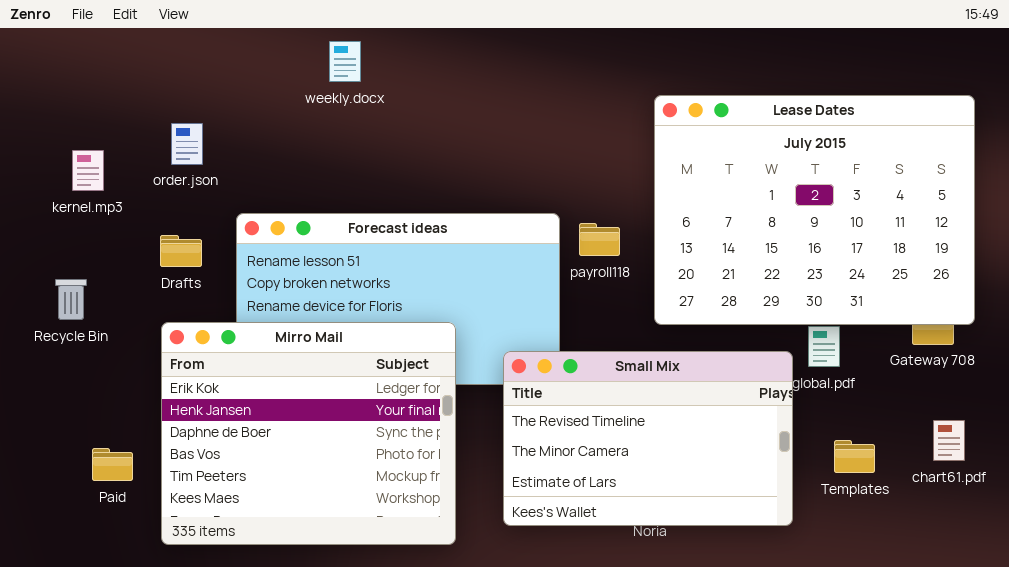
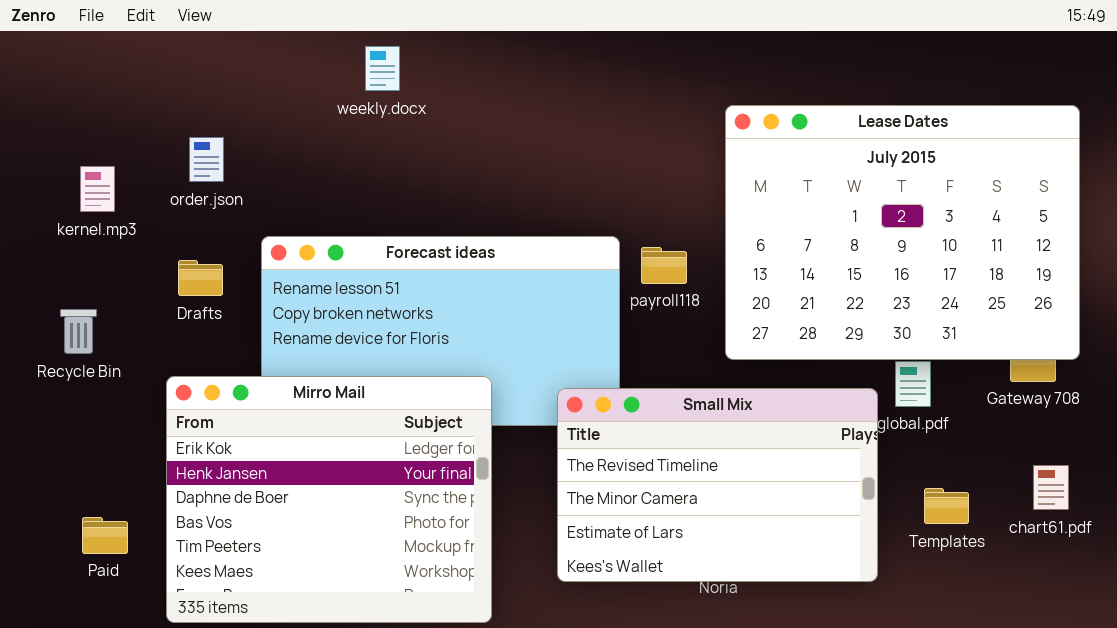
Mirro Mail: [161,322,456,545] -> [166,376,492,623], moved
Paid: [92,448,133,481] -> [82,517,128,554], moved

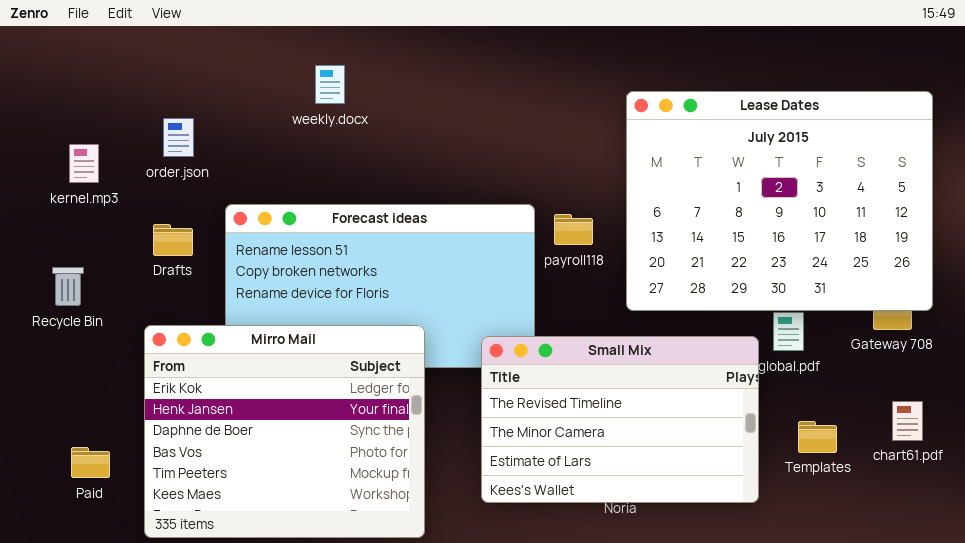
weekly.docx: [365,46,400,91] -> [315,65,345,104], moved

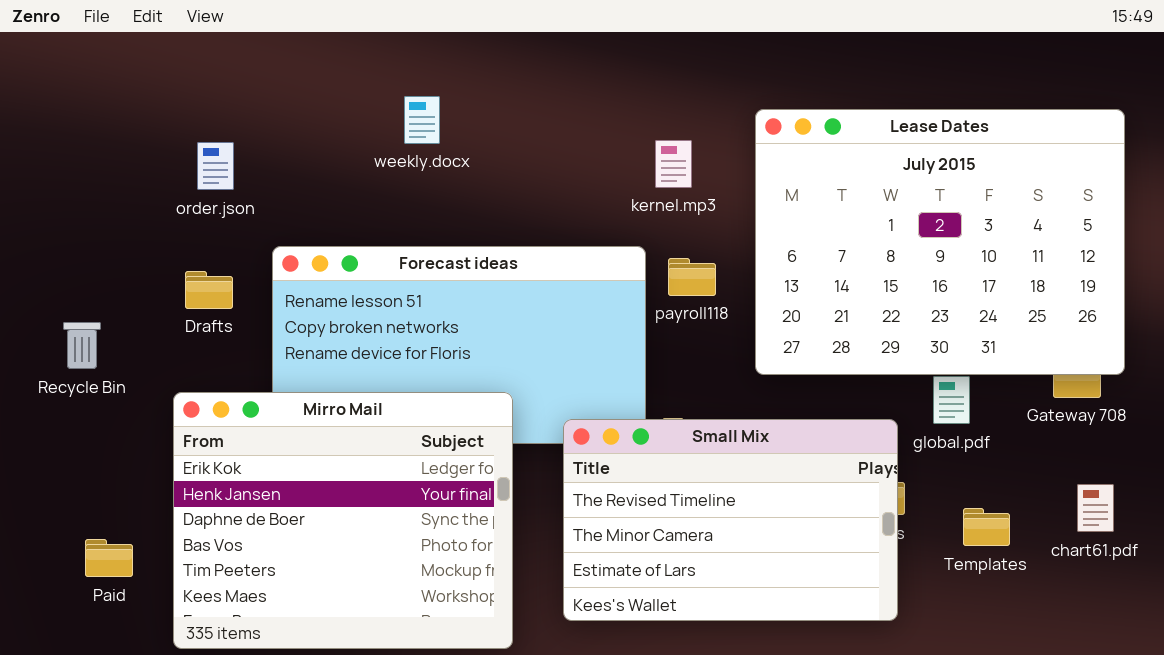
weekly.docx: [315,65,345,104] -> [404,96,440,144], moved
kernel.mp3: [69,144,99,183] -> [655,140,692,188], moved
Small Mix: [481,336,759,503] -> [563,419,898,621], moved

